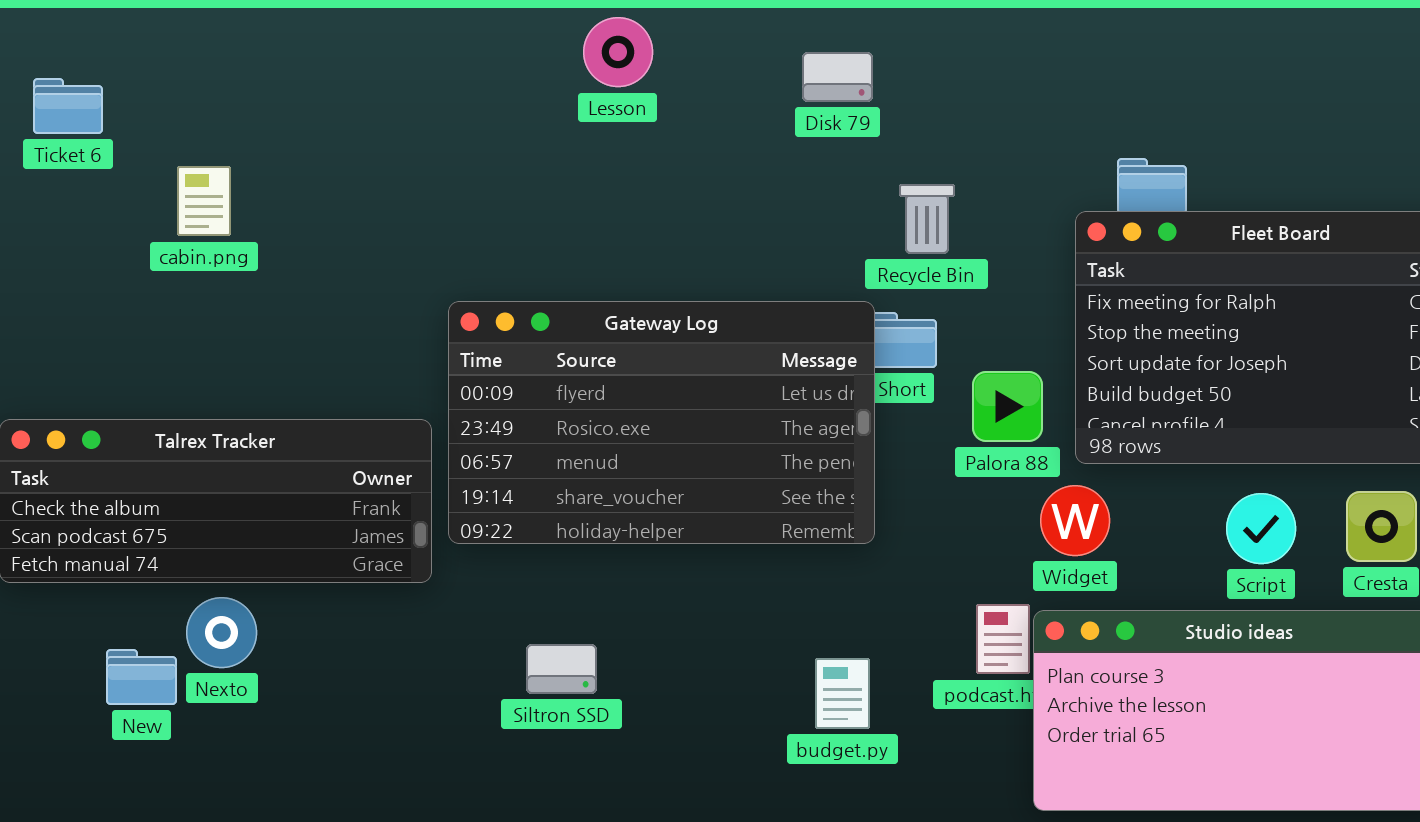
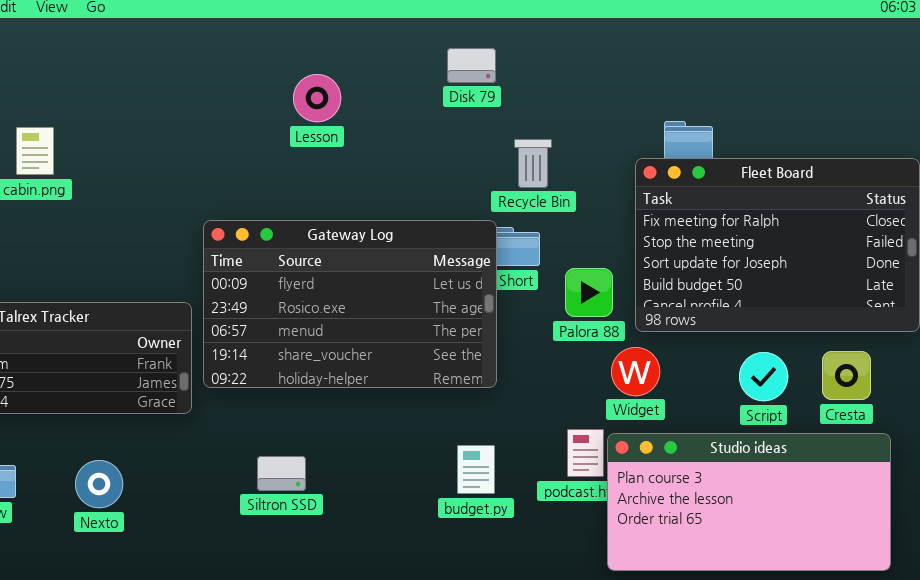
Lesson: [583,17,653,87] -> [293,74,341,122], moved
Nexto: [186,597,257,668] -> [75,460,123,508], moved
budget.py: [815,658,870,729] -> [457,445,495,494], moved

